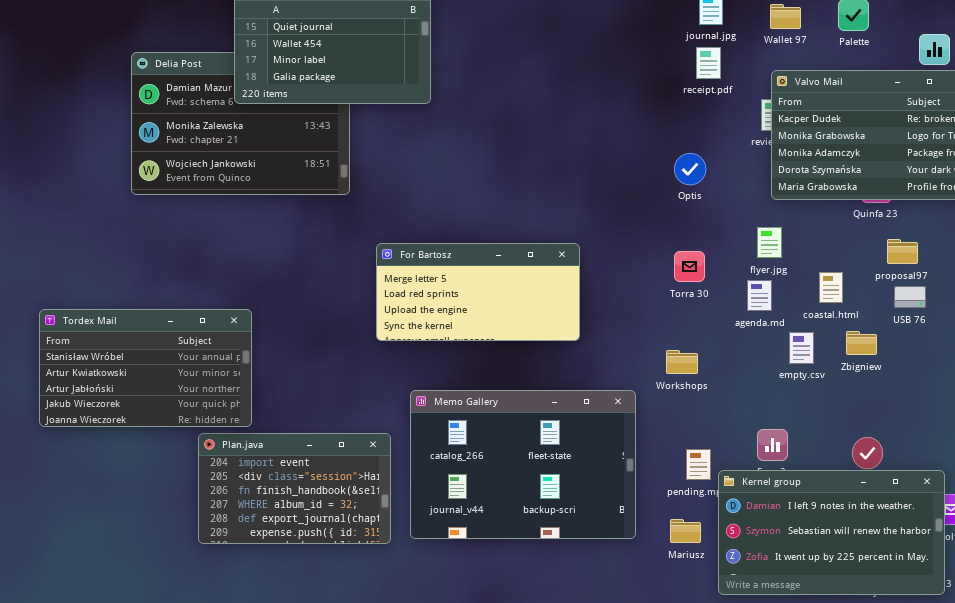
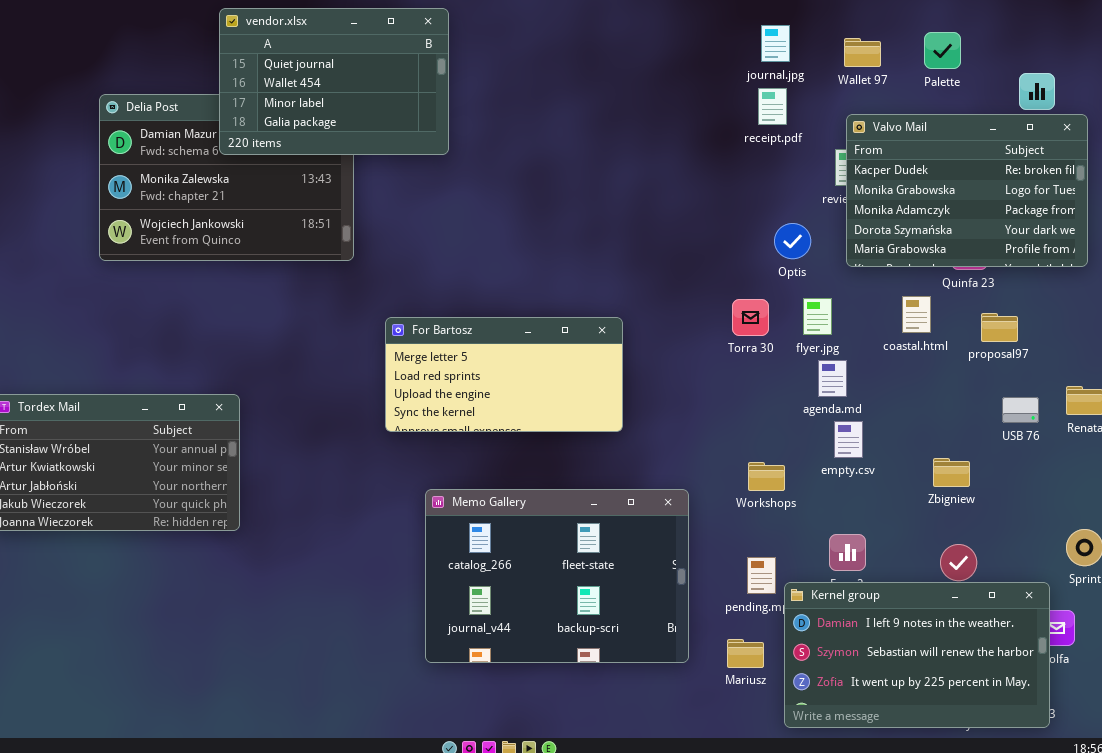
Optis: [674,153,706,185] -> [774,223,811,259], moved
flyer.jpg: [757,227,782,258] -> [803,298,832,335], moved
Torra 30: [674,251,705,282] -> [732,299,769,336], moved
coastal.html: [819,272,843,303] -> [902,296,931,333], moved
USB 76: [894,286,926,308] -> [1002,397,1039,423], moved
Zbigniew: [846,331,877,355] -> [933,458,970,487], moved
empty.csv: [789,332,814,364] -> [834,421,863,458], moved
Workshops: [666,350,698,374] -> [748,462,785,491], moved
Plan.java: [198,433,391,544] -> none, closed

